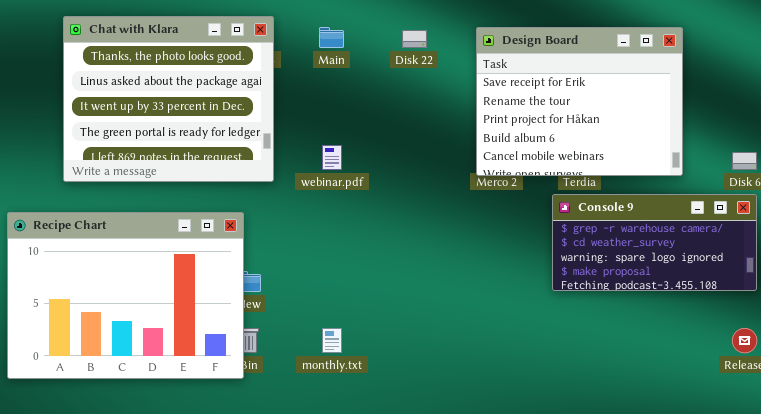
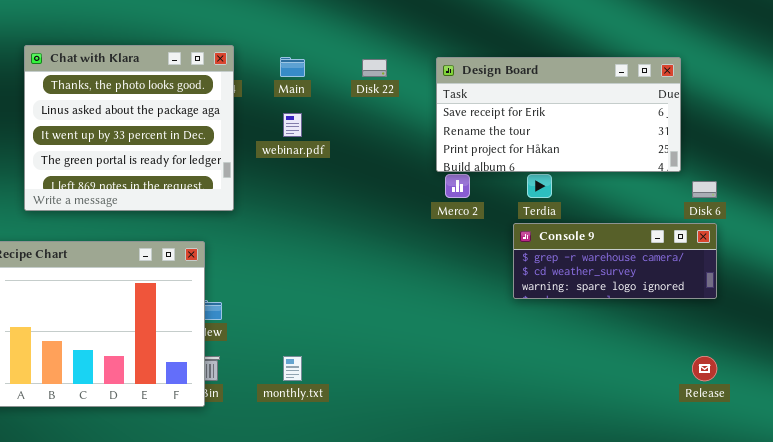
Design Board: [476,27,683,176] -> [436,57,681,172], resized
webinar.pdf: [322,145,342,170] -> [283,113,302,137], moved
Console 9: [552,194,757,291] -> [513,223,717,299], resized

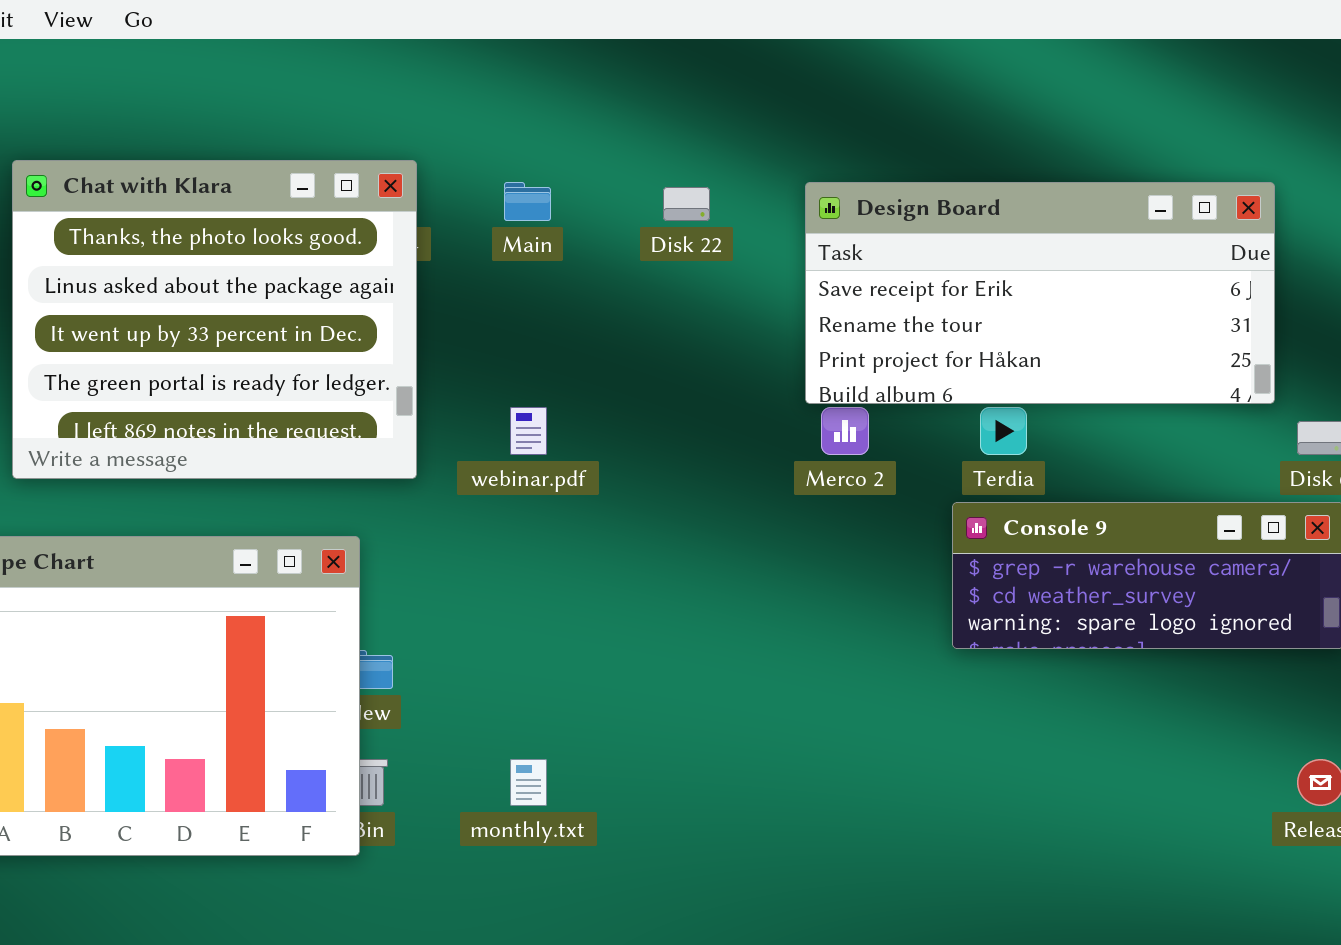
webinar.pdf: [283,113,302,137] -> [510,407,547,455], moved

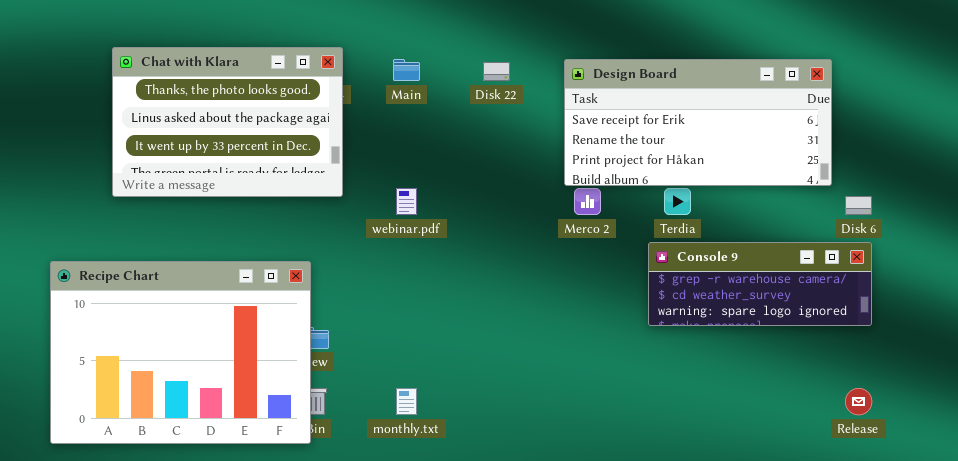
Chat with Klara: [12,160,417,479] -> [112,47,343,197], resized

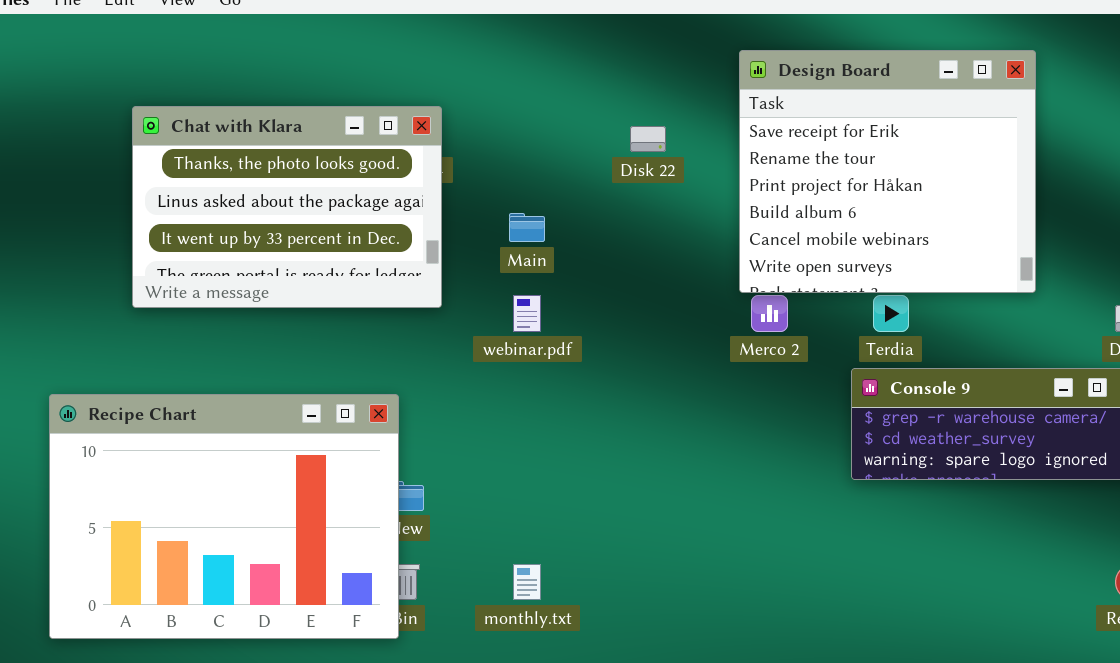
Main: [393,59,420,81] -> [509,213,545,242], moved
Design Board: [564,59,832,186] -> [739,50,1036,293], resized

